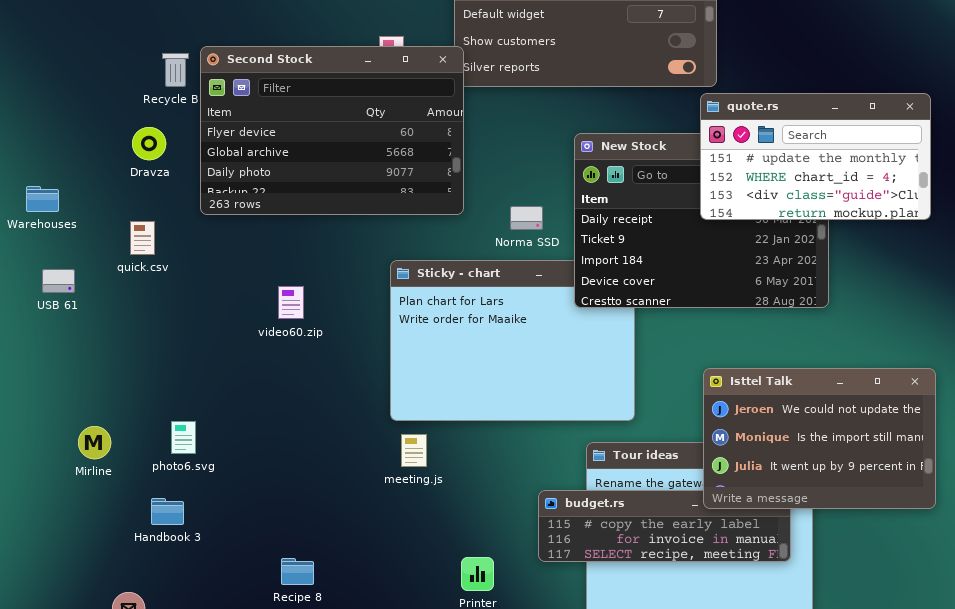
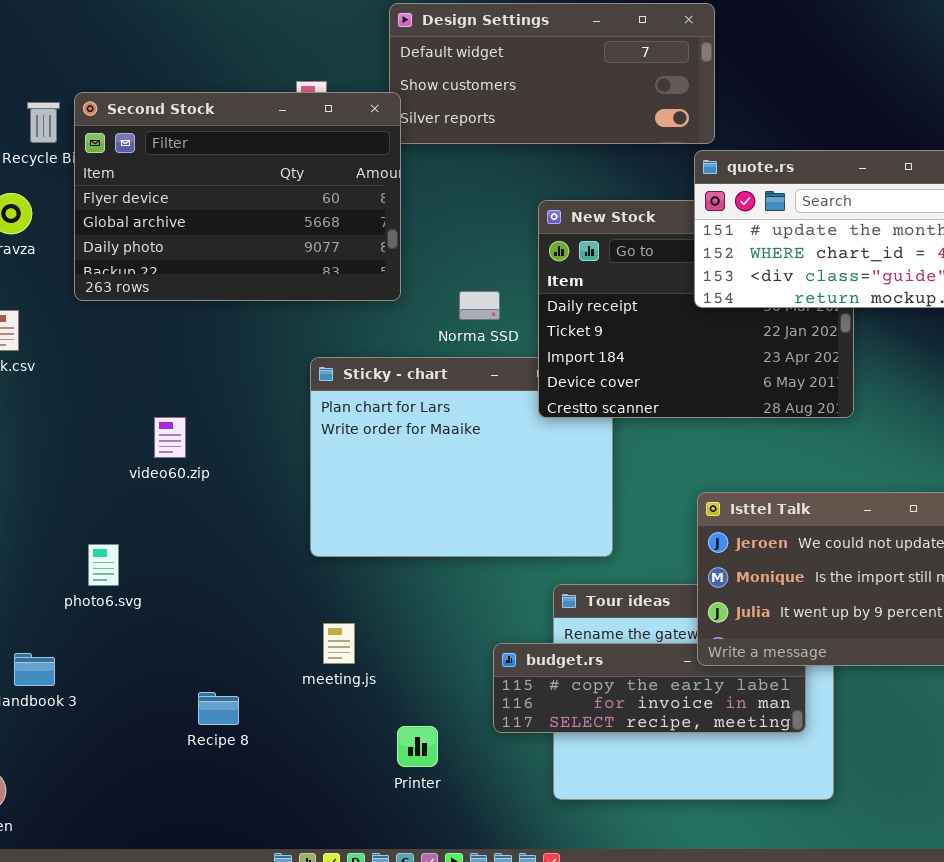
video60.zip: [278,286,304,319] -> [154,417,186,458], moved
photo6.svg: [171,421,196,454] -> [88,544,119,586], moved
meeting.js: [401,434,427,467] -> [323,623,355,664], moved
Recipe 8: [281,558,314,585] -> [198,692,239,725], moved

